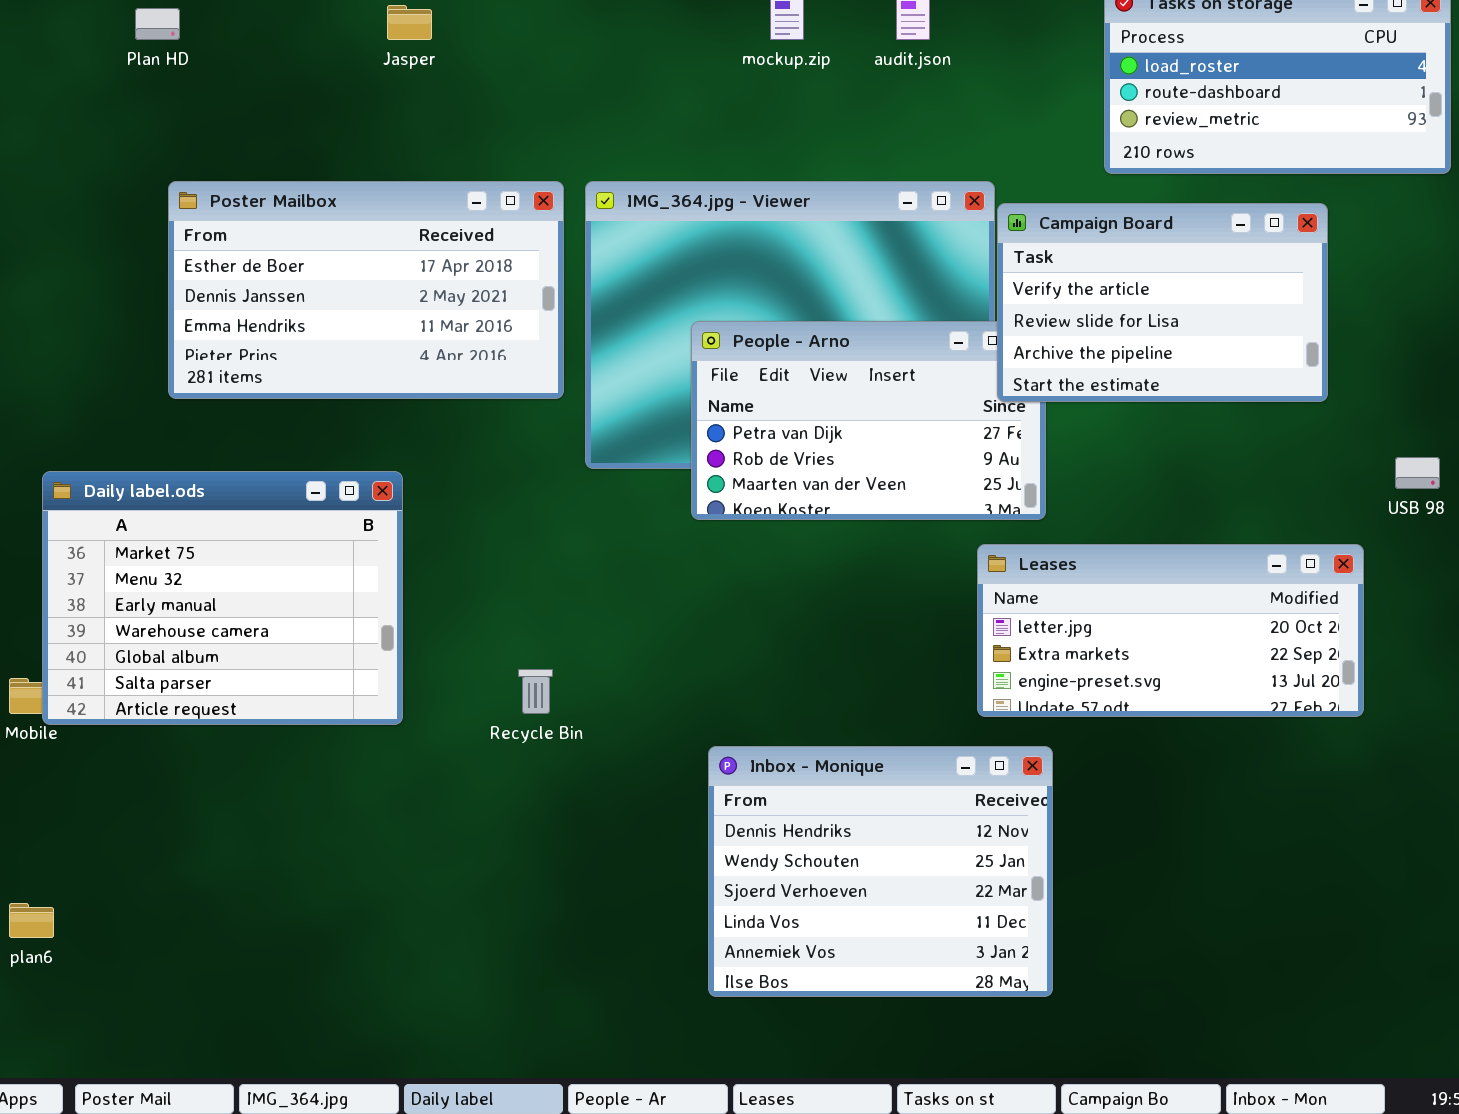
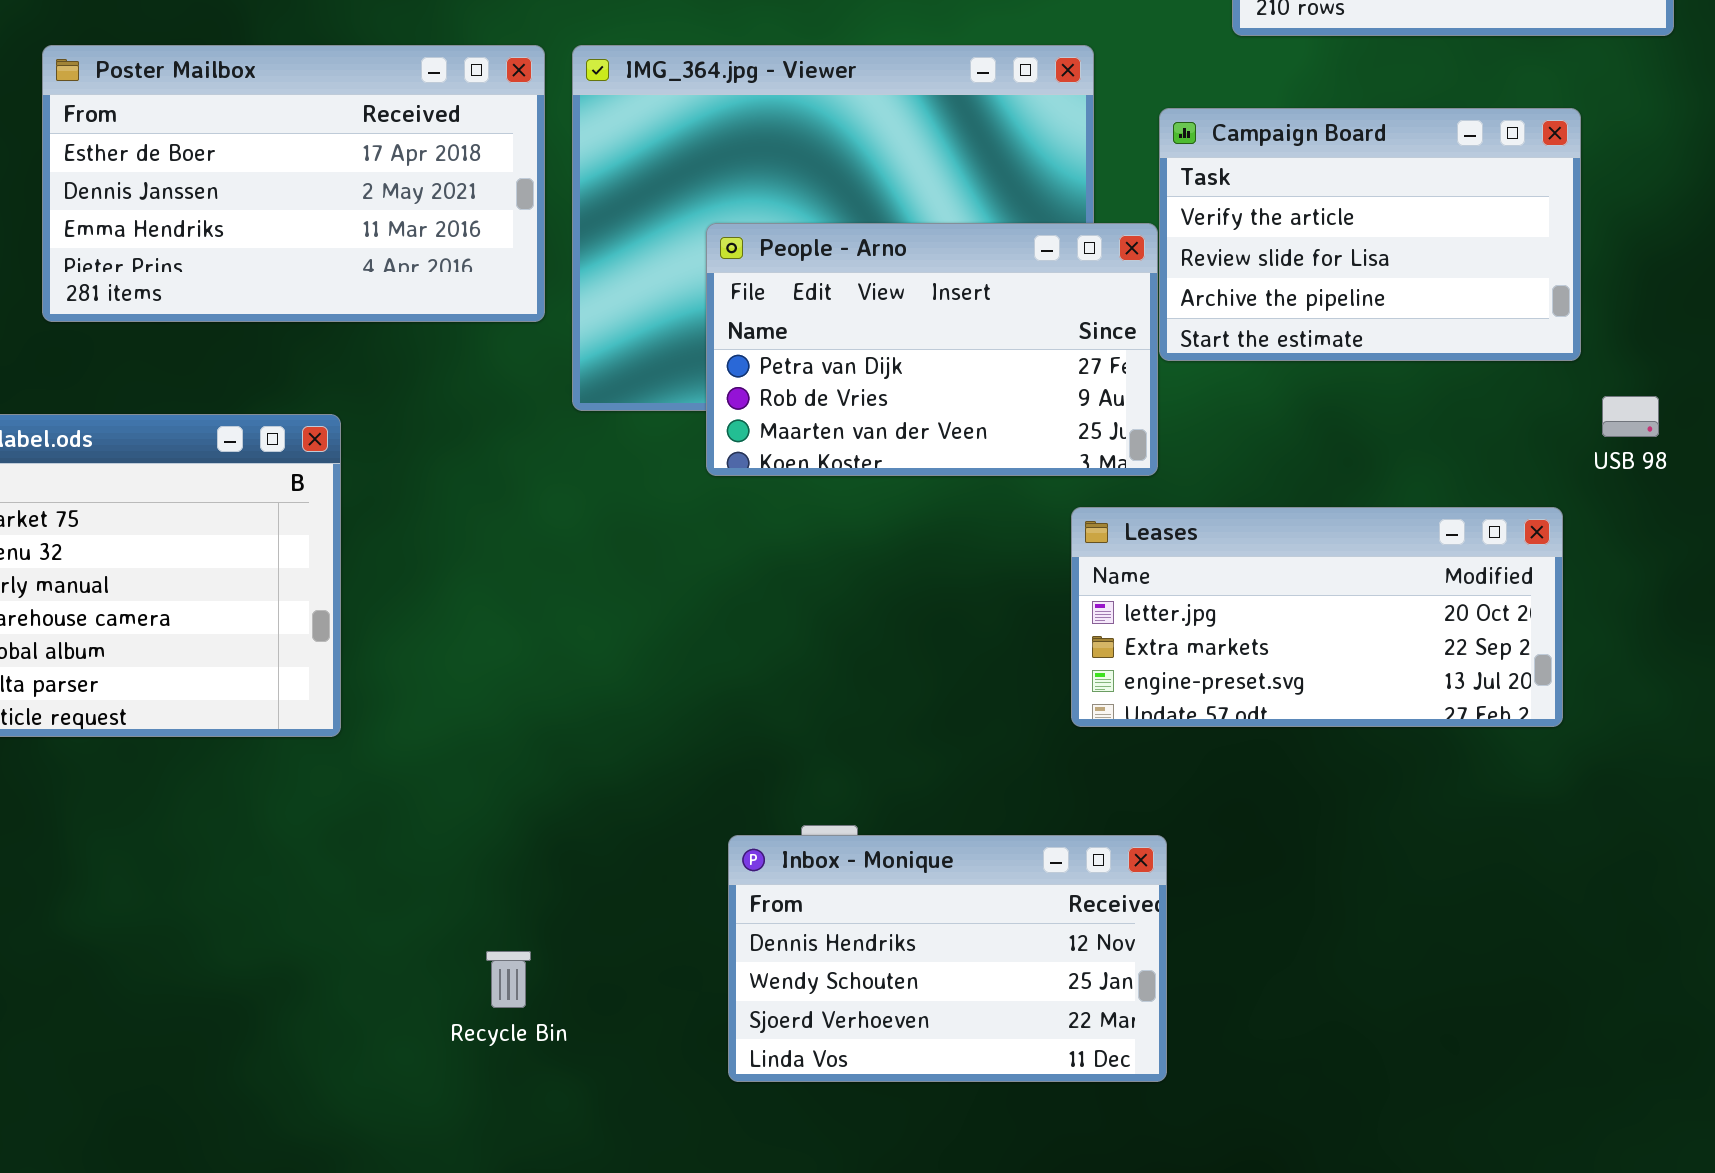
Campaign Board: [997,203,1328,402] -> [1159,108,1581,361], moved
Recycle Bin: [518,669,553,714] -> [486,951,531,1008], moved
Inbox - Monique: [708,746,1053,997] -> [728,835,1167,1082], resized

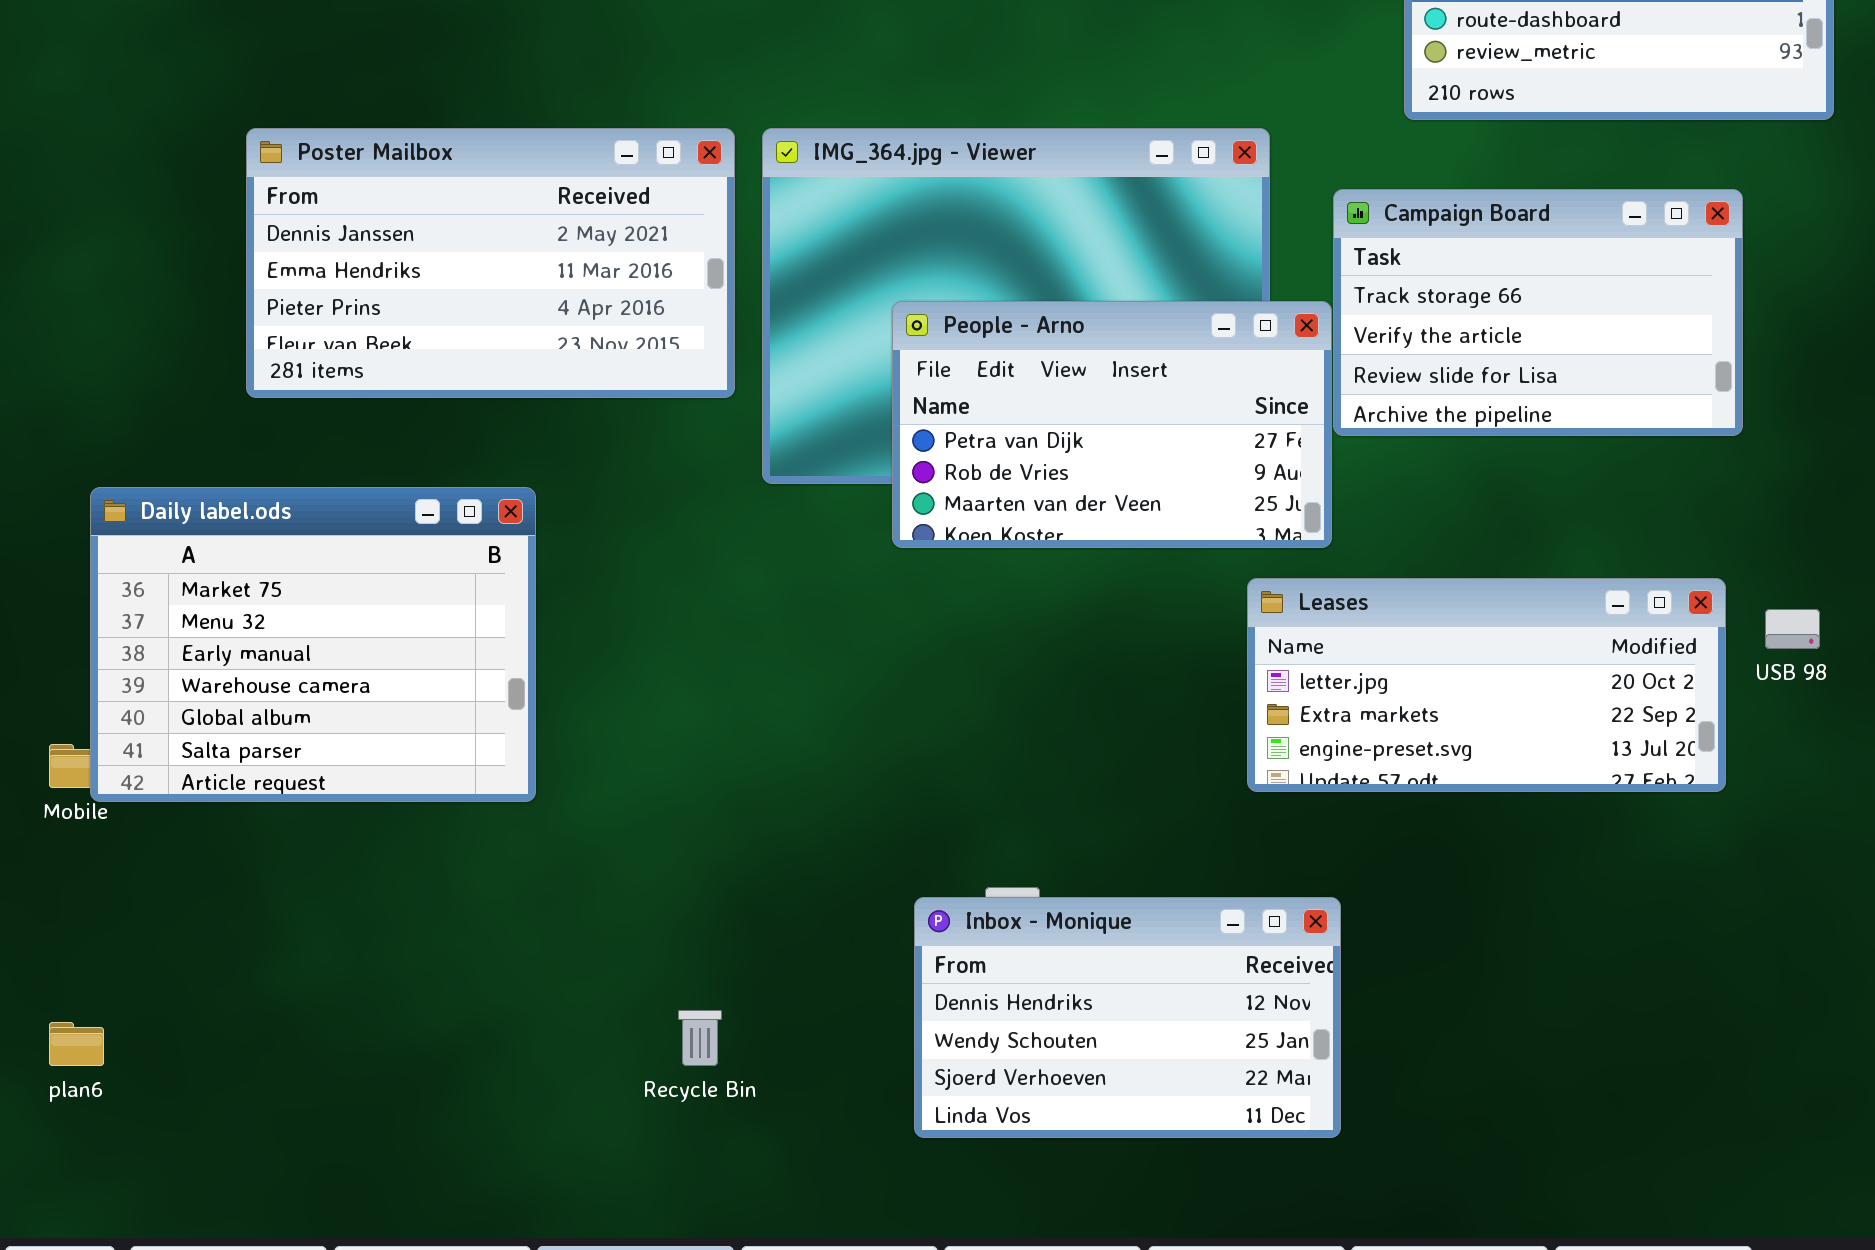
Poster Mailbox: [42,45,545,322] -> [246,128,735,398], scrolled down 1 row
Campaign Board: [1159,108,1581,361] -> [1333,189,1743,436], scrolled up 1 row
USB 98: [1602,396,1659,437] -> [1765,609,1820,649], moved

